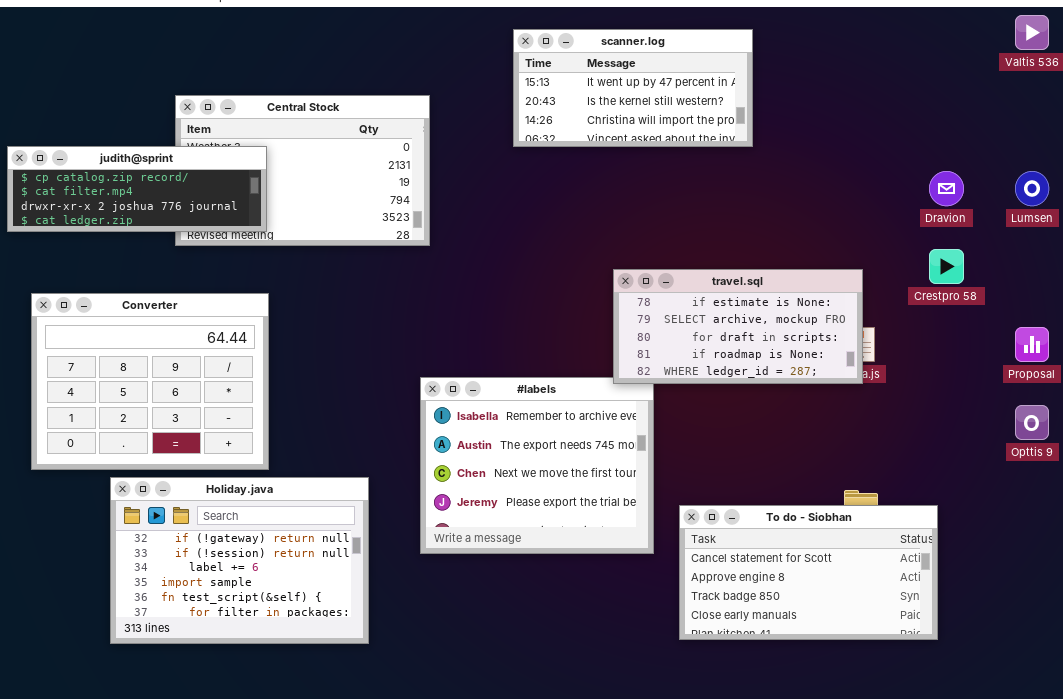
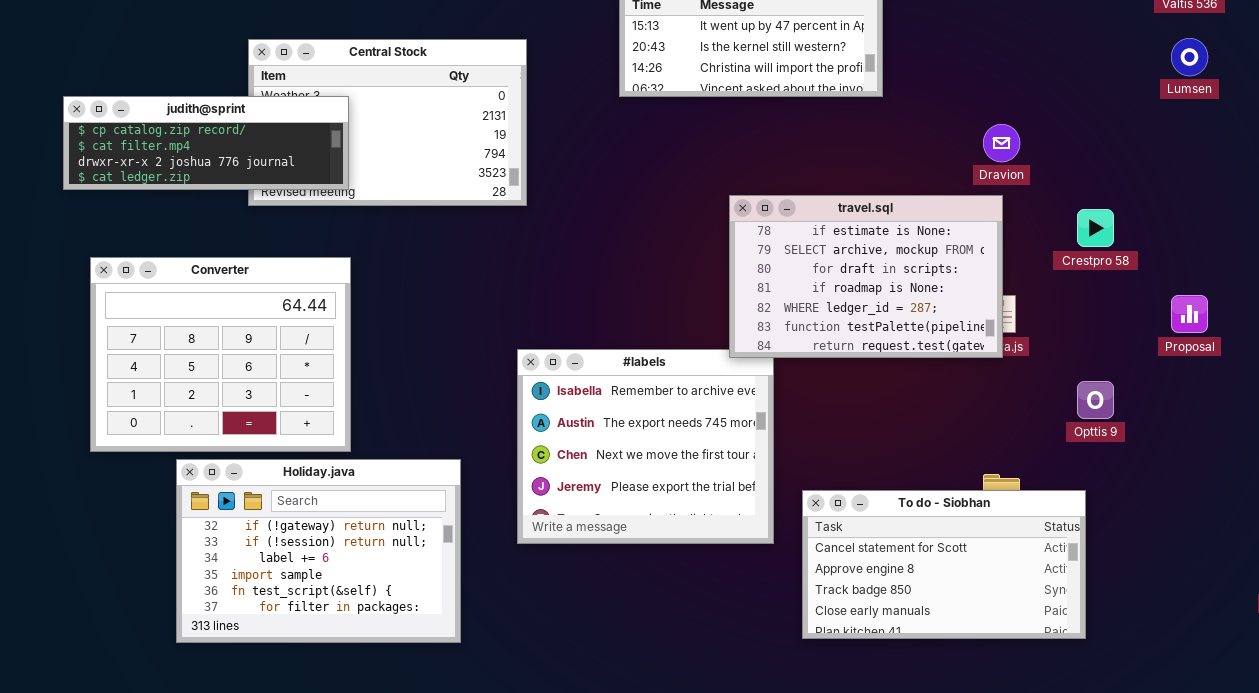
Dravion: [929,171,964,206] -> [983,124,1020,162], moved
Lumsen: [1015,171,1049,206] -> [1171,38,1208,76], moved
travel.sql: [613,269,863,384] -> [729,195,1003,358], resized
Opttis 9: [1015,405,1049,440] -> [1077,381,1114,419], moved

